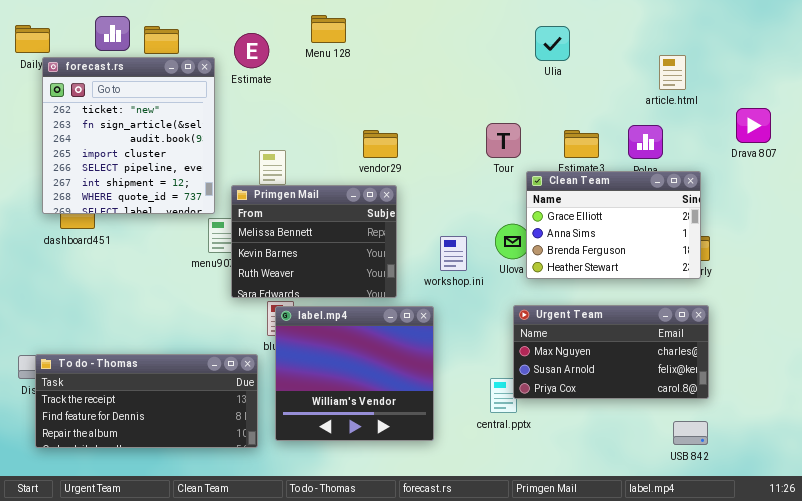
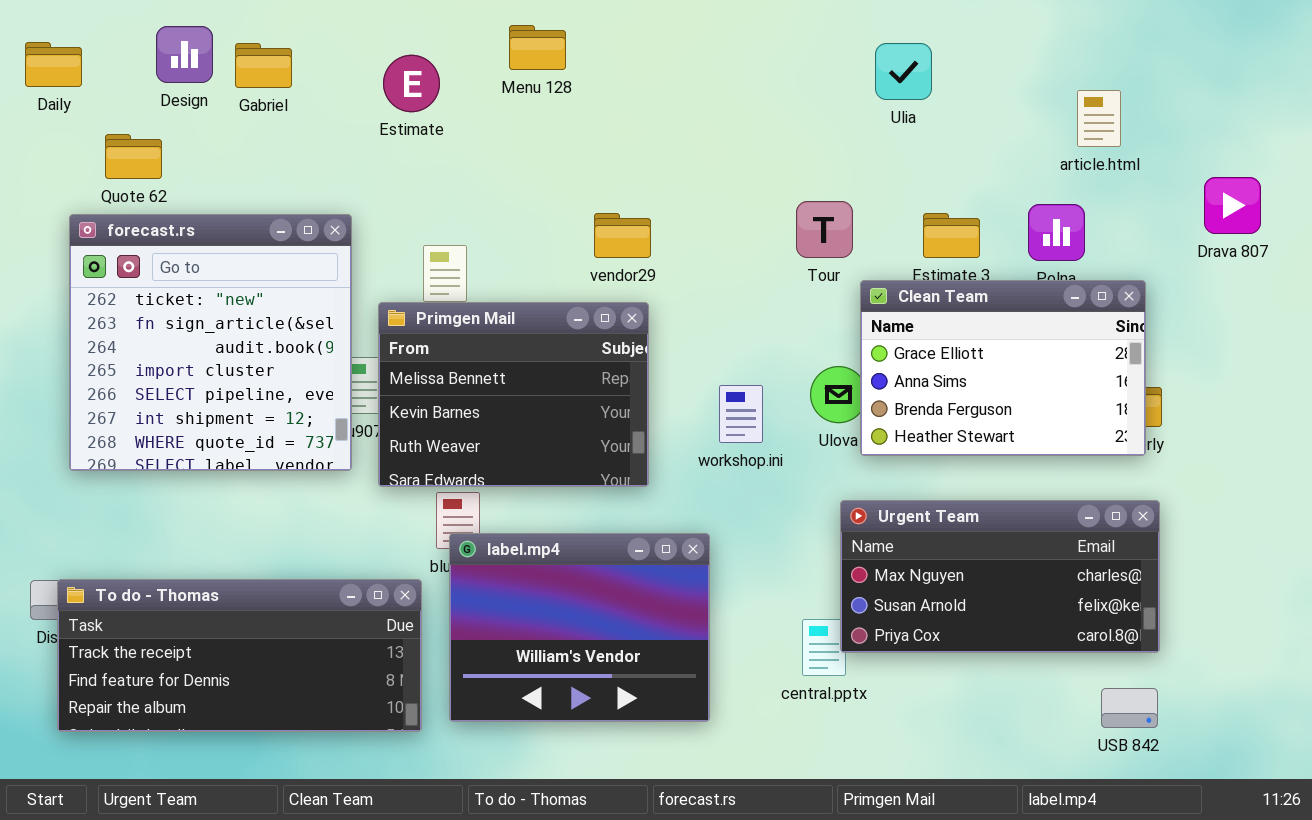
forecast.rs: [42,57,215,214] -> [69,214,352,471], moved
label.mp4: [275,306,434,441] -> [449,533,710,722], resized

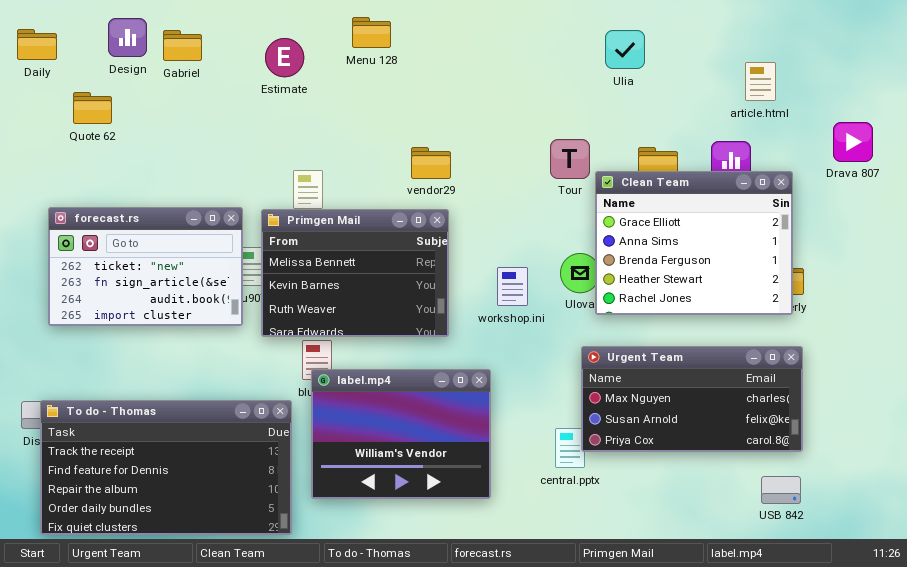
forecast.rs: [69,214,352,471] -> [48,207,243,326], resized
Clean Team: [860,280,1146,456] -> [595,171,793,315], resized
To do - Thomas: [57,579,422,732] -> [40,400,292,535], resized

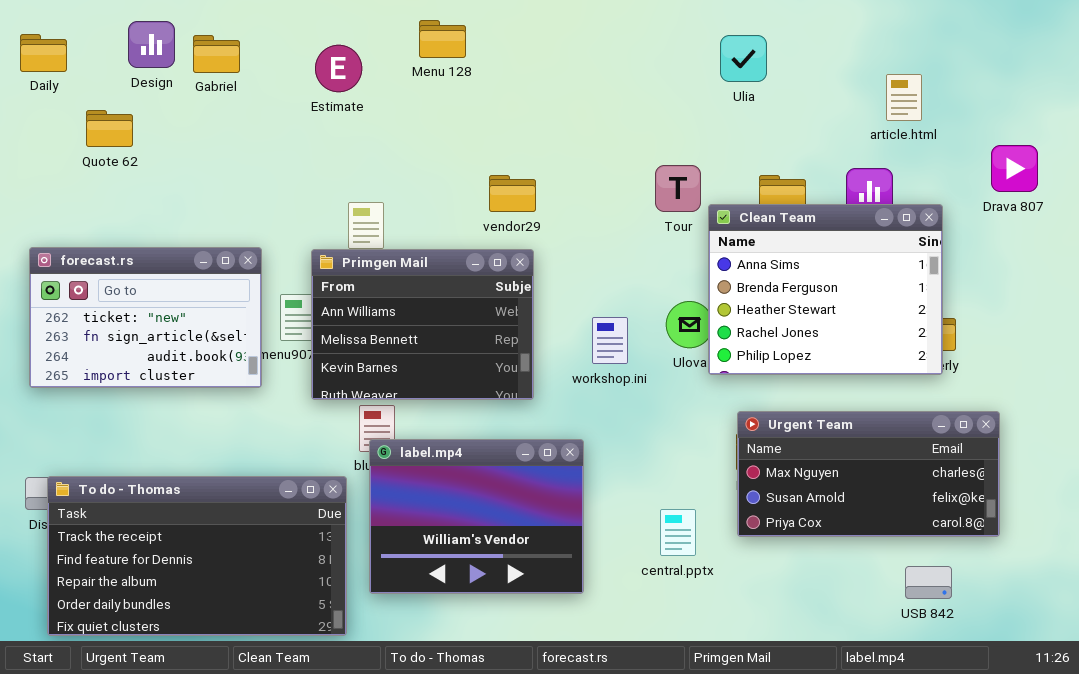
Clean Team: [595,171,793,315] -> [708,204,943,375], scrolled down 1 row
forecast.rs: [48,207,243,326] -> [29,247,262,388], moved
Primgen Mail: [261,209,449,337] -> [311,249,534,400], scrolled up 1 row
Urgent Team: [581,346,803,452] -> [737,411,1000,537], moved

